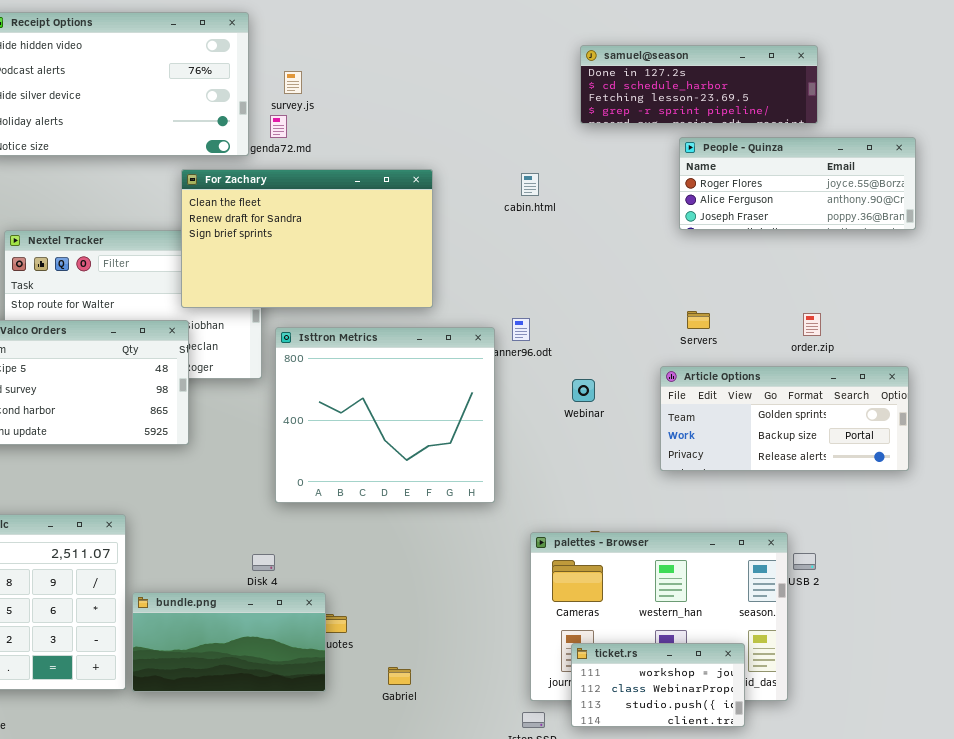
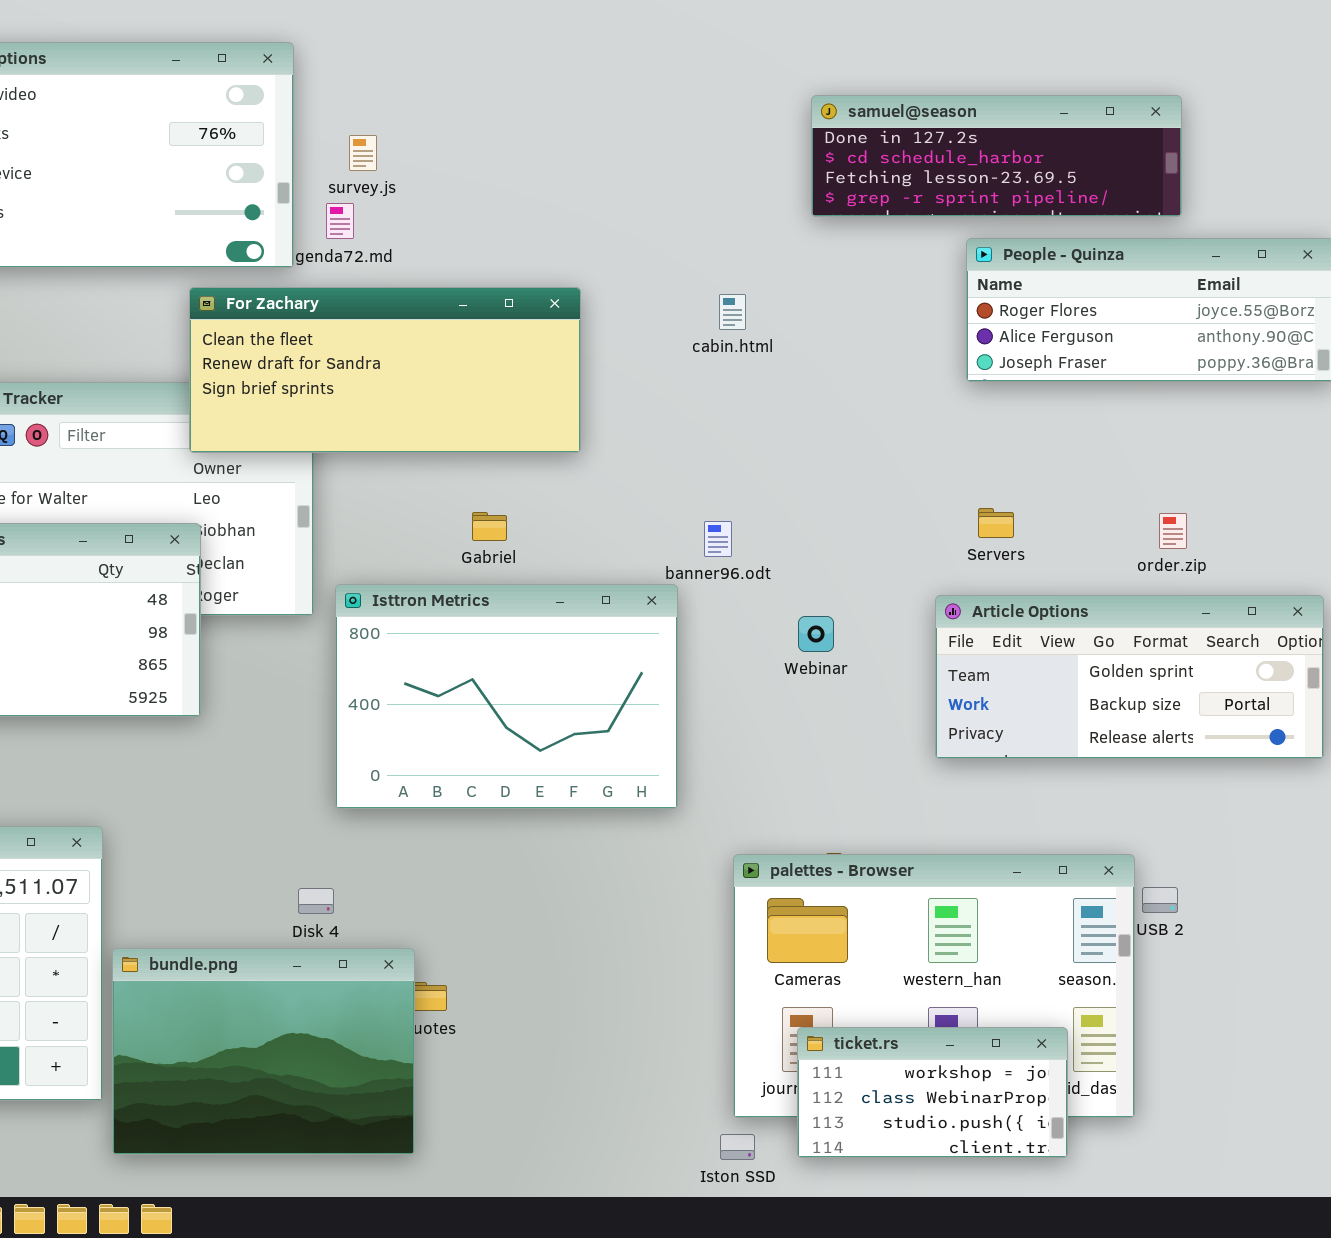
For Zachary: [181,169,433,308] -> [189,287,581,453], resized
Isttron Metrics: [275,327,495,503] -> [335,584,678,809], resized
bundle.png: [132,592,326,692] -> [112,948,415,1155], resized
Gabriel: [388,667,411,685] -> [472,512,507,541], moved

